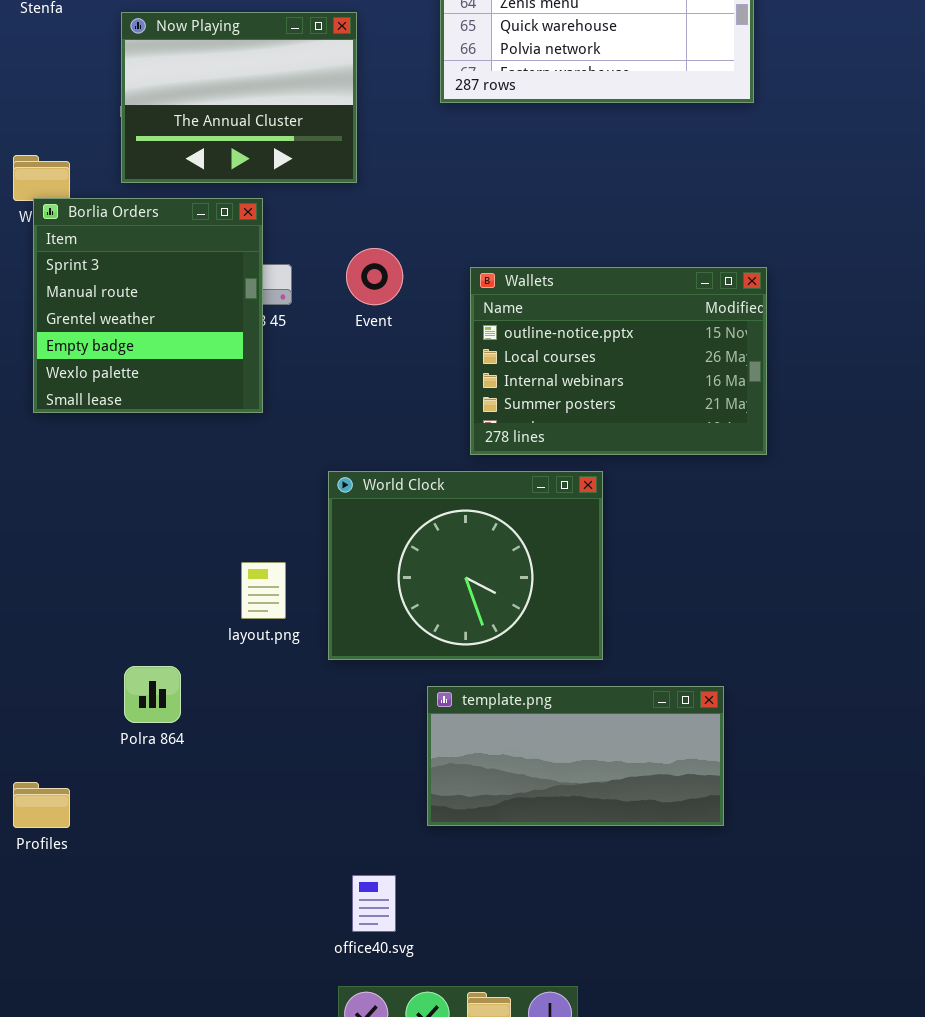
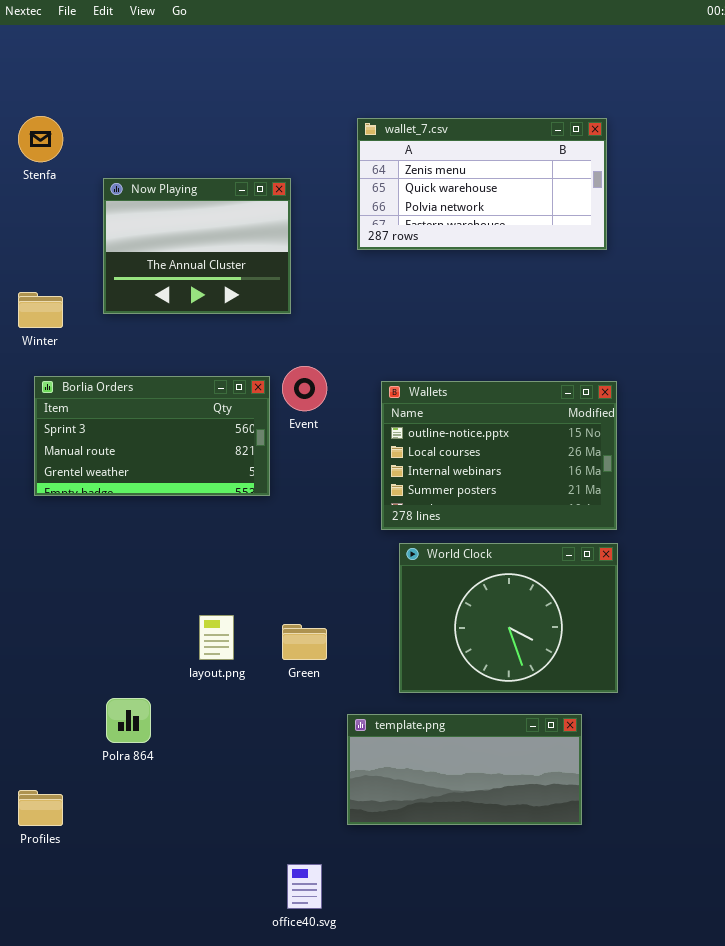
Borlia Orders: [33,198,263,413] -> [34,376,270,496], resized
World Clock: [328,471,603,660] -> [399,543,618,693], moved

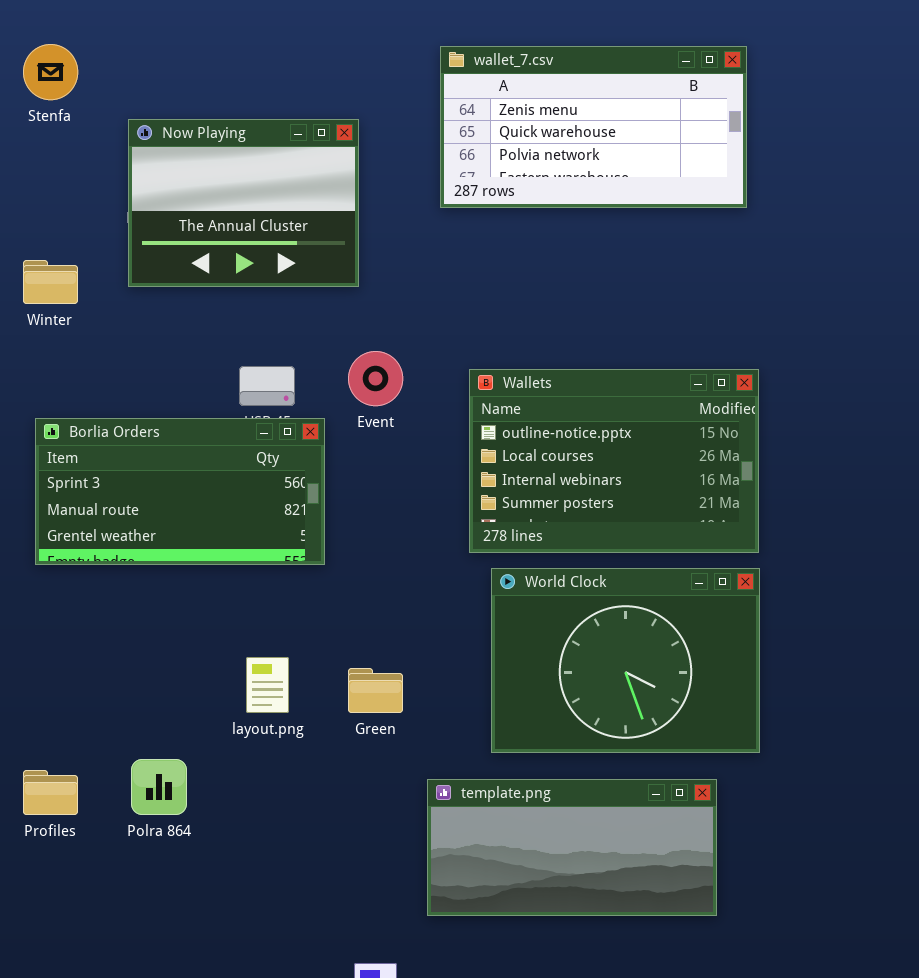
Borlia Orders: [34,376,270,496] -> [35,418,325,565], moved
Profiles: [18,790,63,826] -> [23,770,78,815], moved

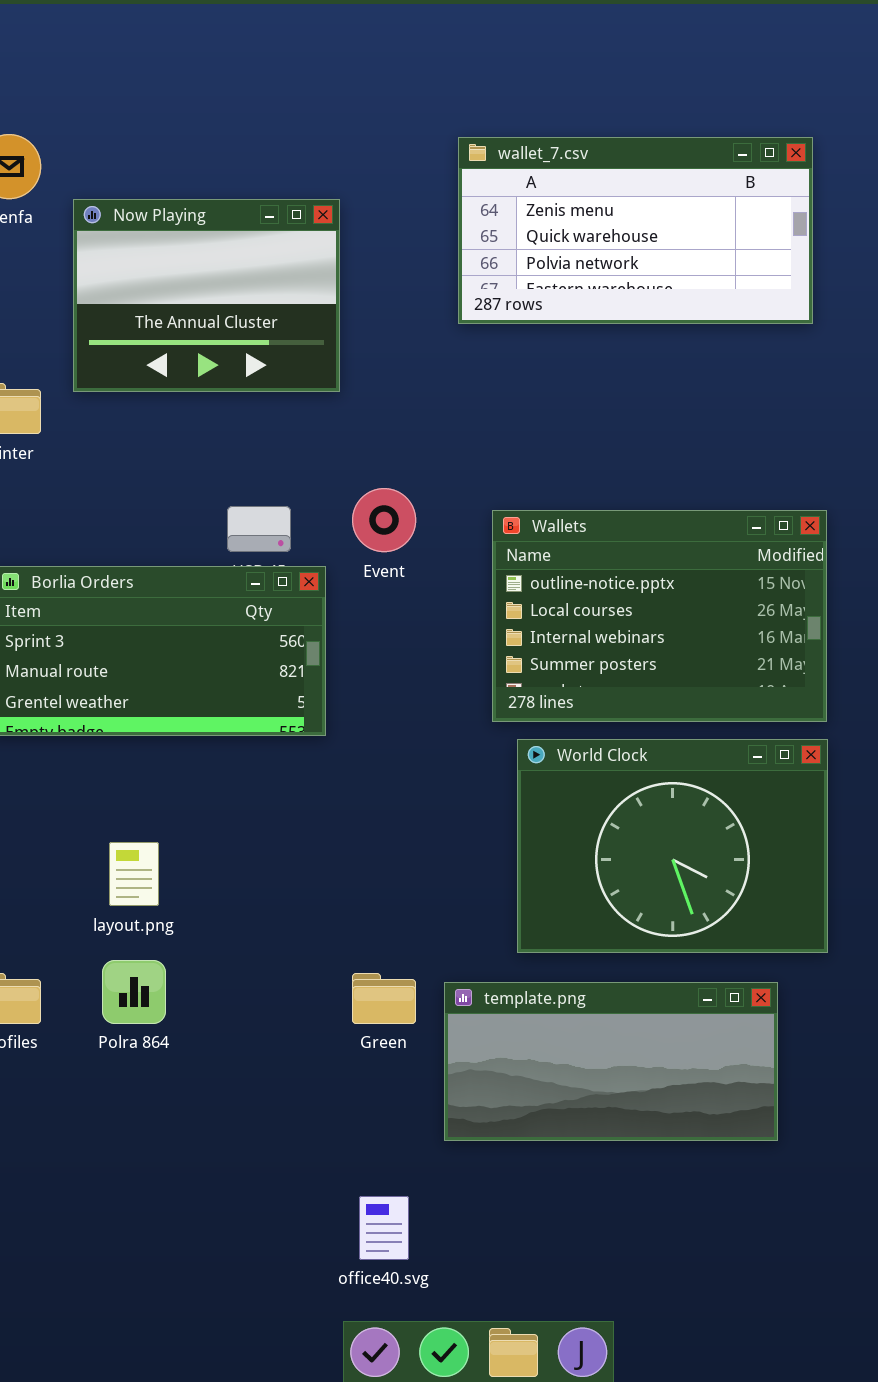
Now Playing: [128,119,359,287] -> [73,199,340,392], moved
layout.png: [246,657,289,713] -> [109,842,159,906], moved
Green: [348,668,403,713] -> [352,973,416,1024], moved

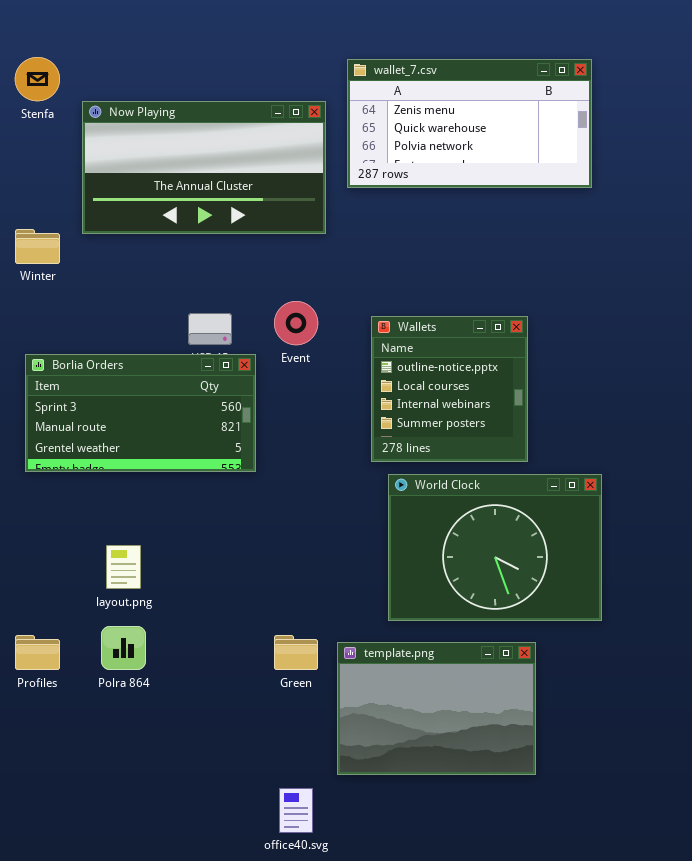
Now Playing: [73,199,340,392] -> [82,101,326,234], resized
Wallets: [492,510,827,722] -> [371,316,528,462], resized
template.png: [444,982,778,1141] -> [337,642,536,775], resized

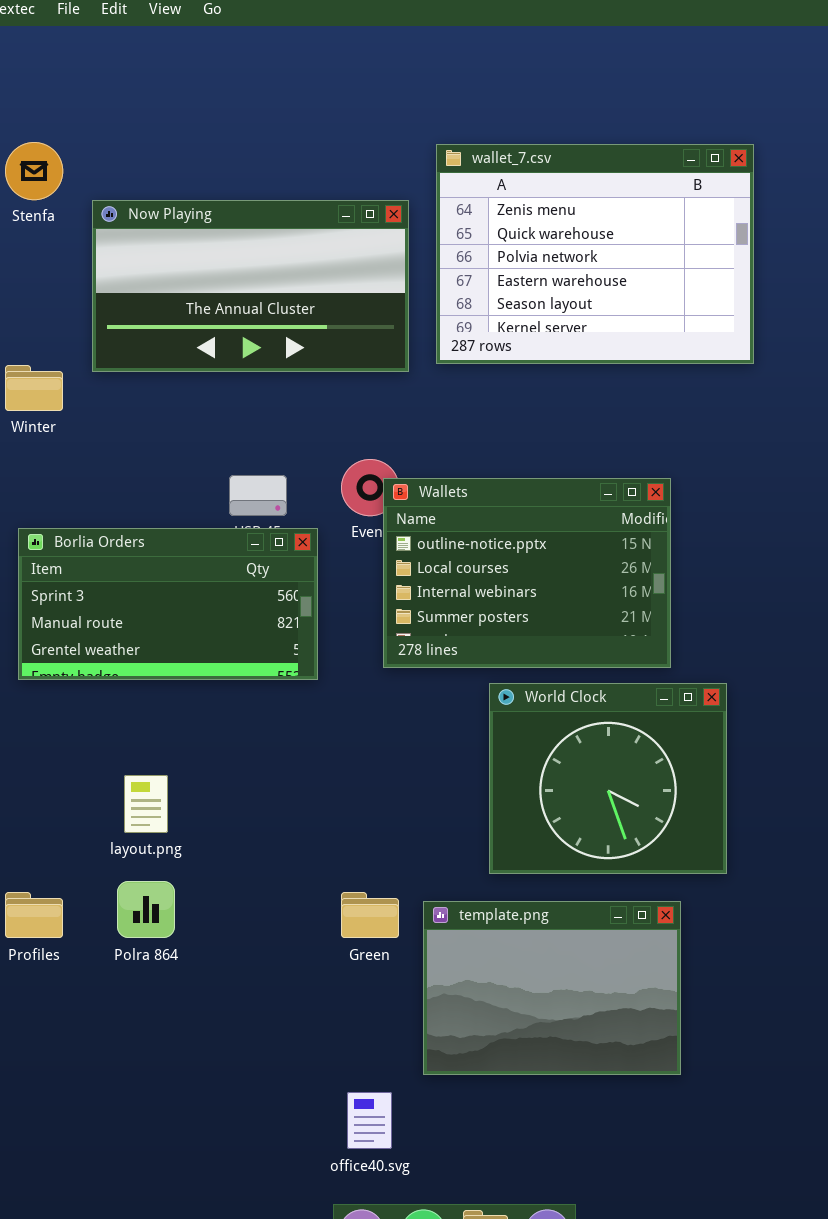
wallet_7.csv: [347,59,592,188] -> [436,144,754,364], resized
Wallets: [371,316,528,462] -> [383,478,671,668], resized
World Clock: [388,474,602,621] -> [489,683,727,874], resized

